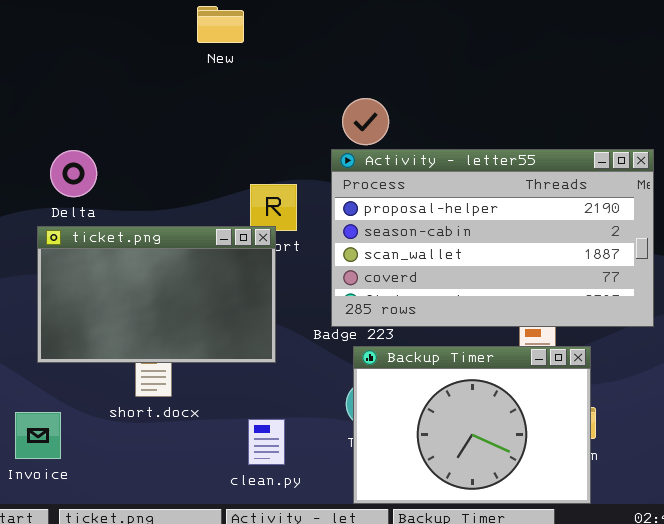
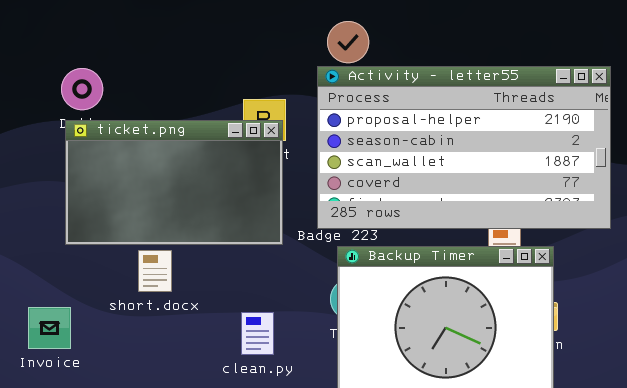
ticket.png: [37,226,276,363] -> [65,120,283,245], moved

